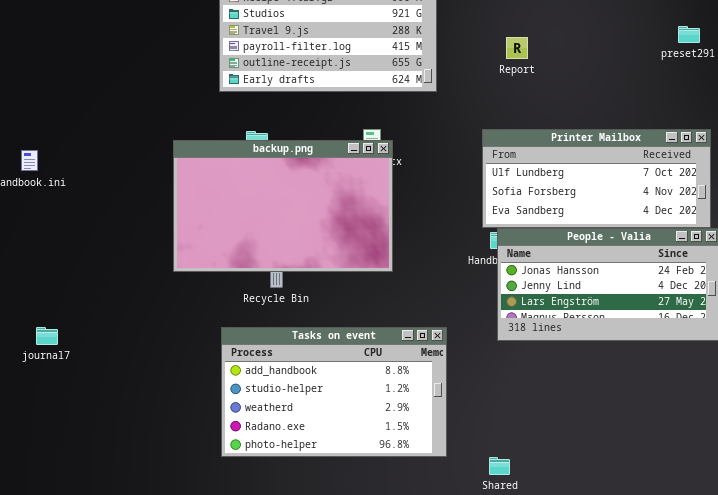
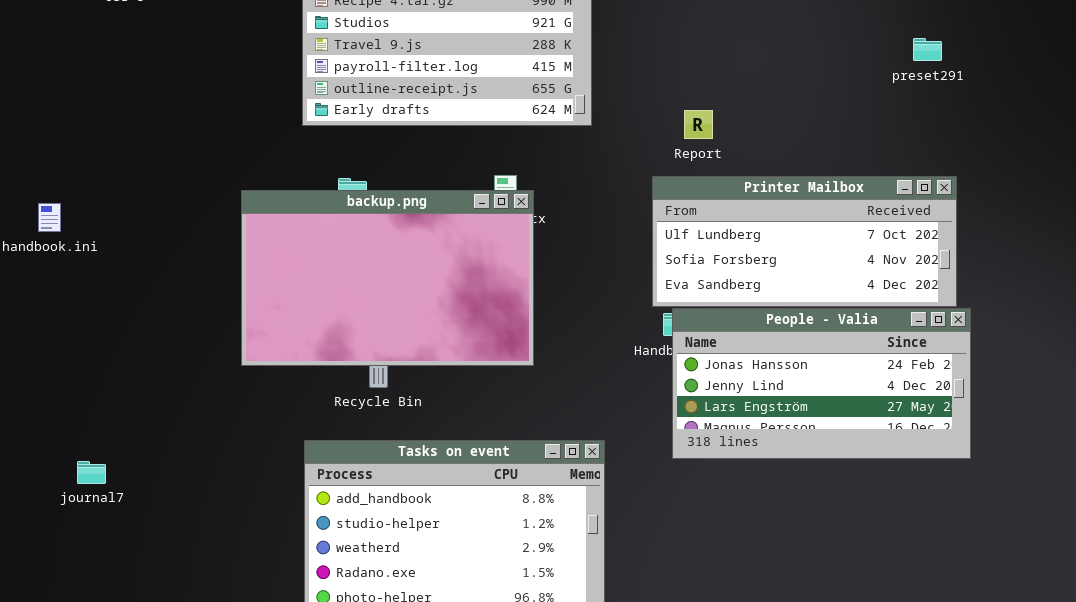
Report: [506,37,528,59] -> [684,110,713,139], moved
journal7: [36,327,58,345] -> [77,461,106,484], moved

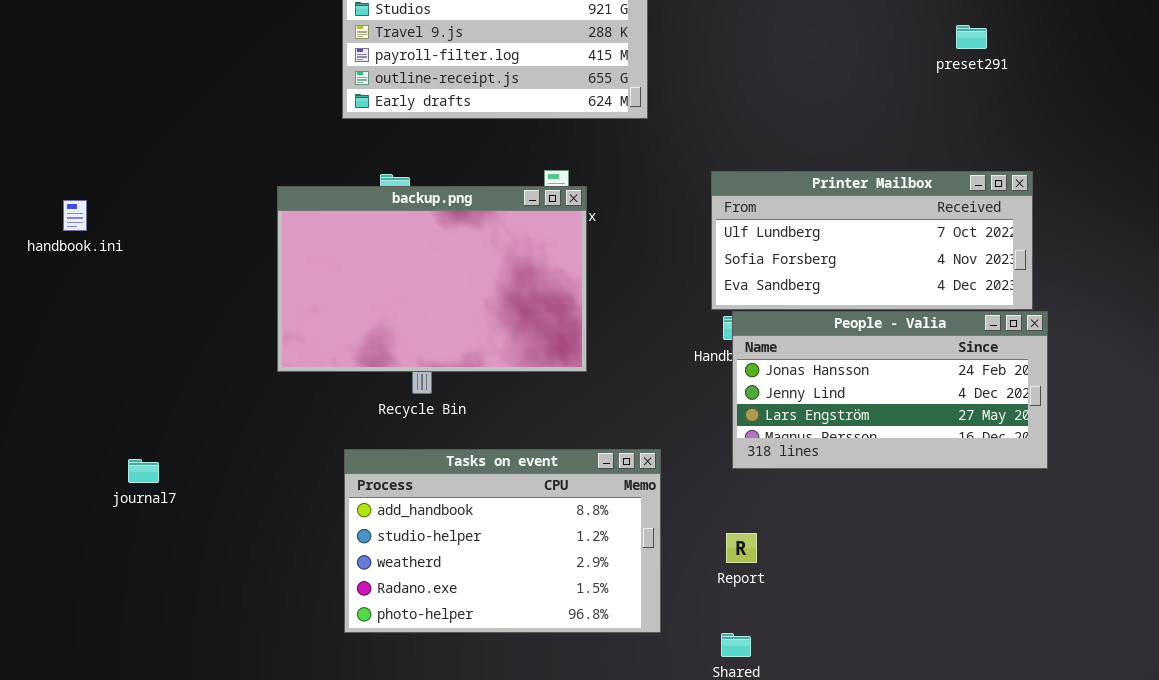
preset291: [913,38,942,61] -> [956,25,987,49], moved
Report: [684,110,713,139] -> [726,533,757,563], moved
journal7: [77,461,106,484] -> [128,459,159,483], moved

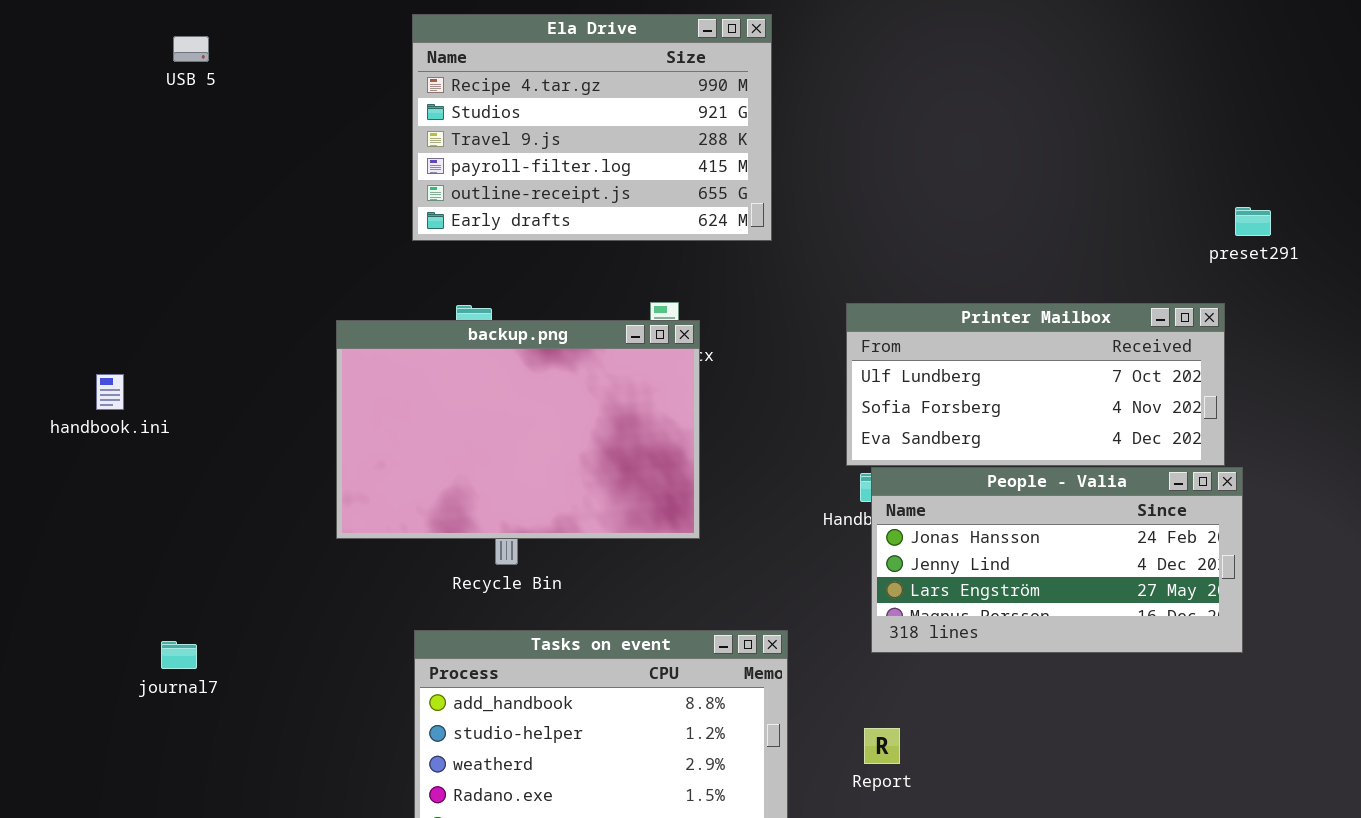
preset291: [956,25,987,49] -> [1235,207,1271,236], moved
handbook.ini: [63,200,87,231] -> [96,374,124,410], moved

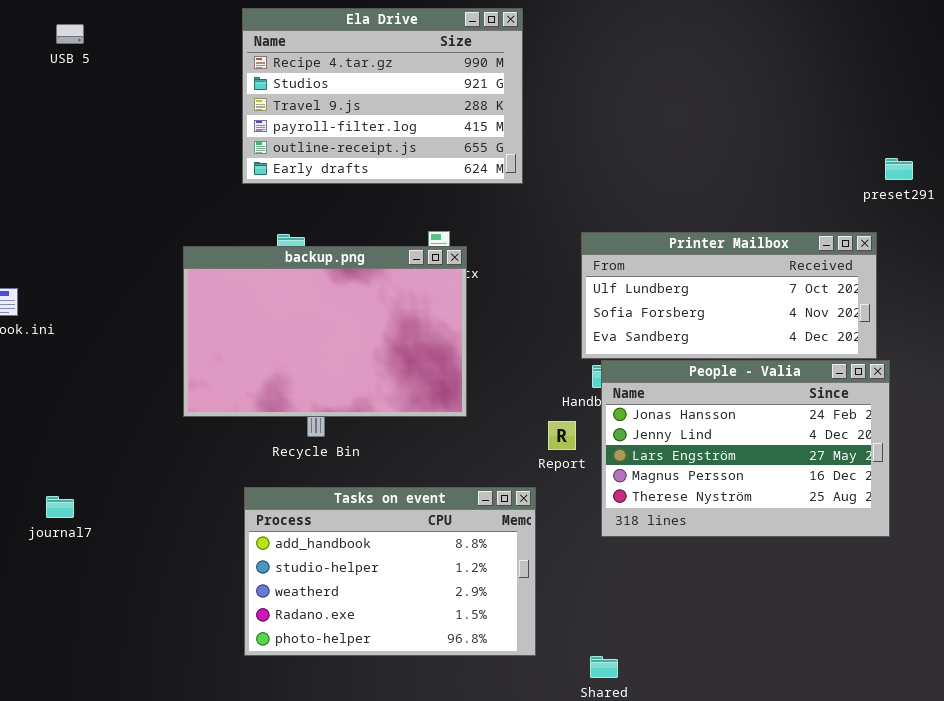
People - Valia: [871,467,1243,653] -> [601,360,890,537], resized
Report: [864,728,900,764] -> [548,421,576,450], moved

